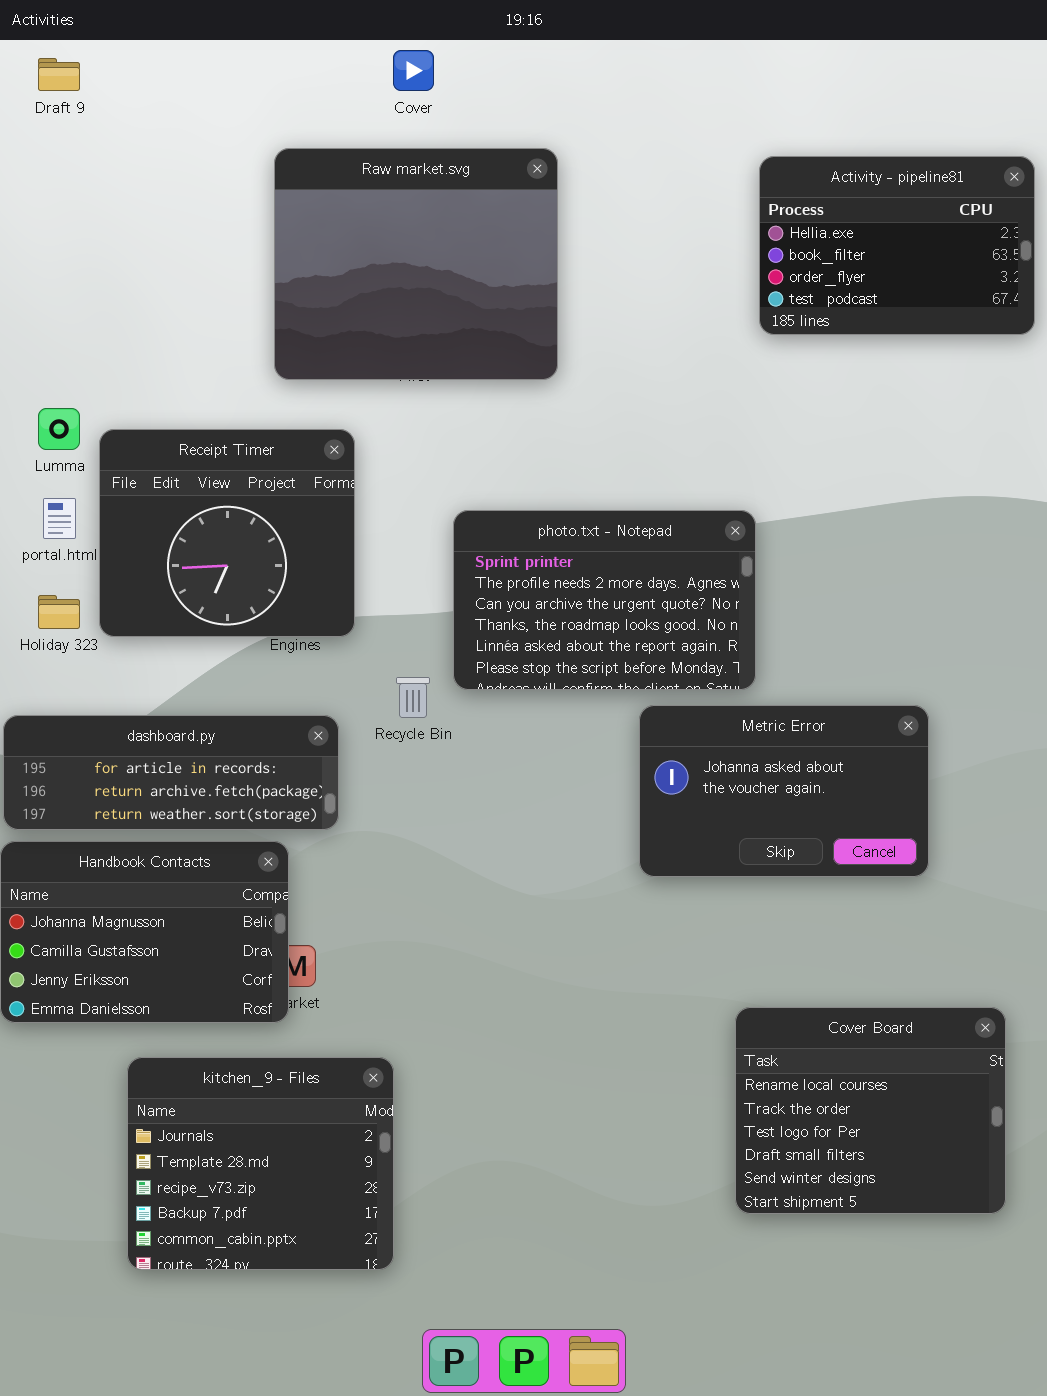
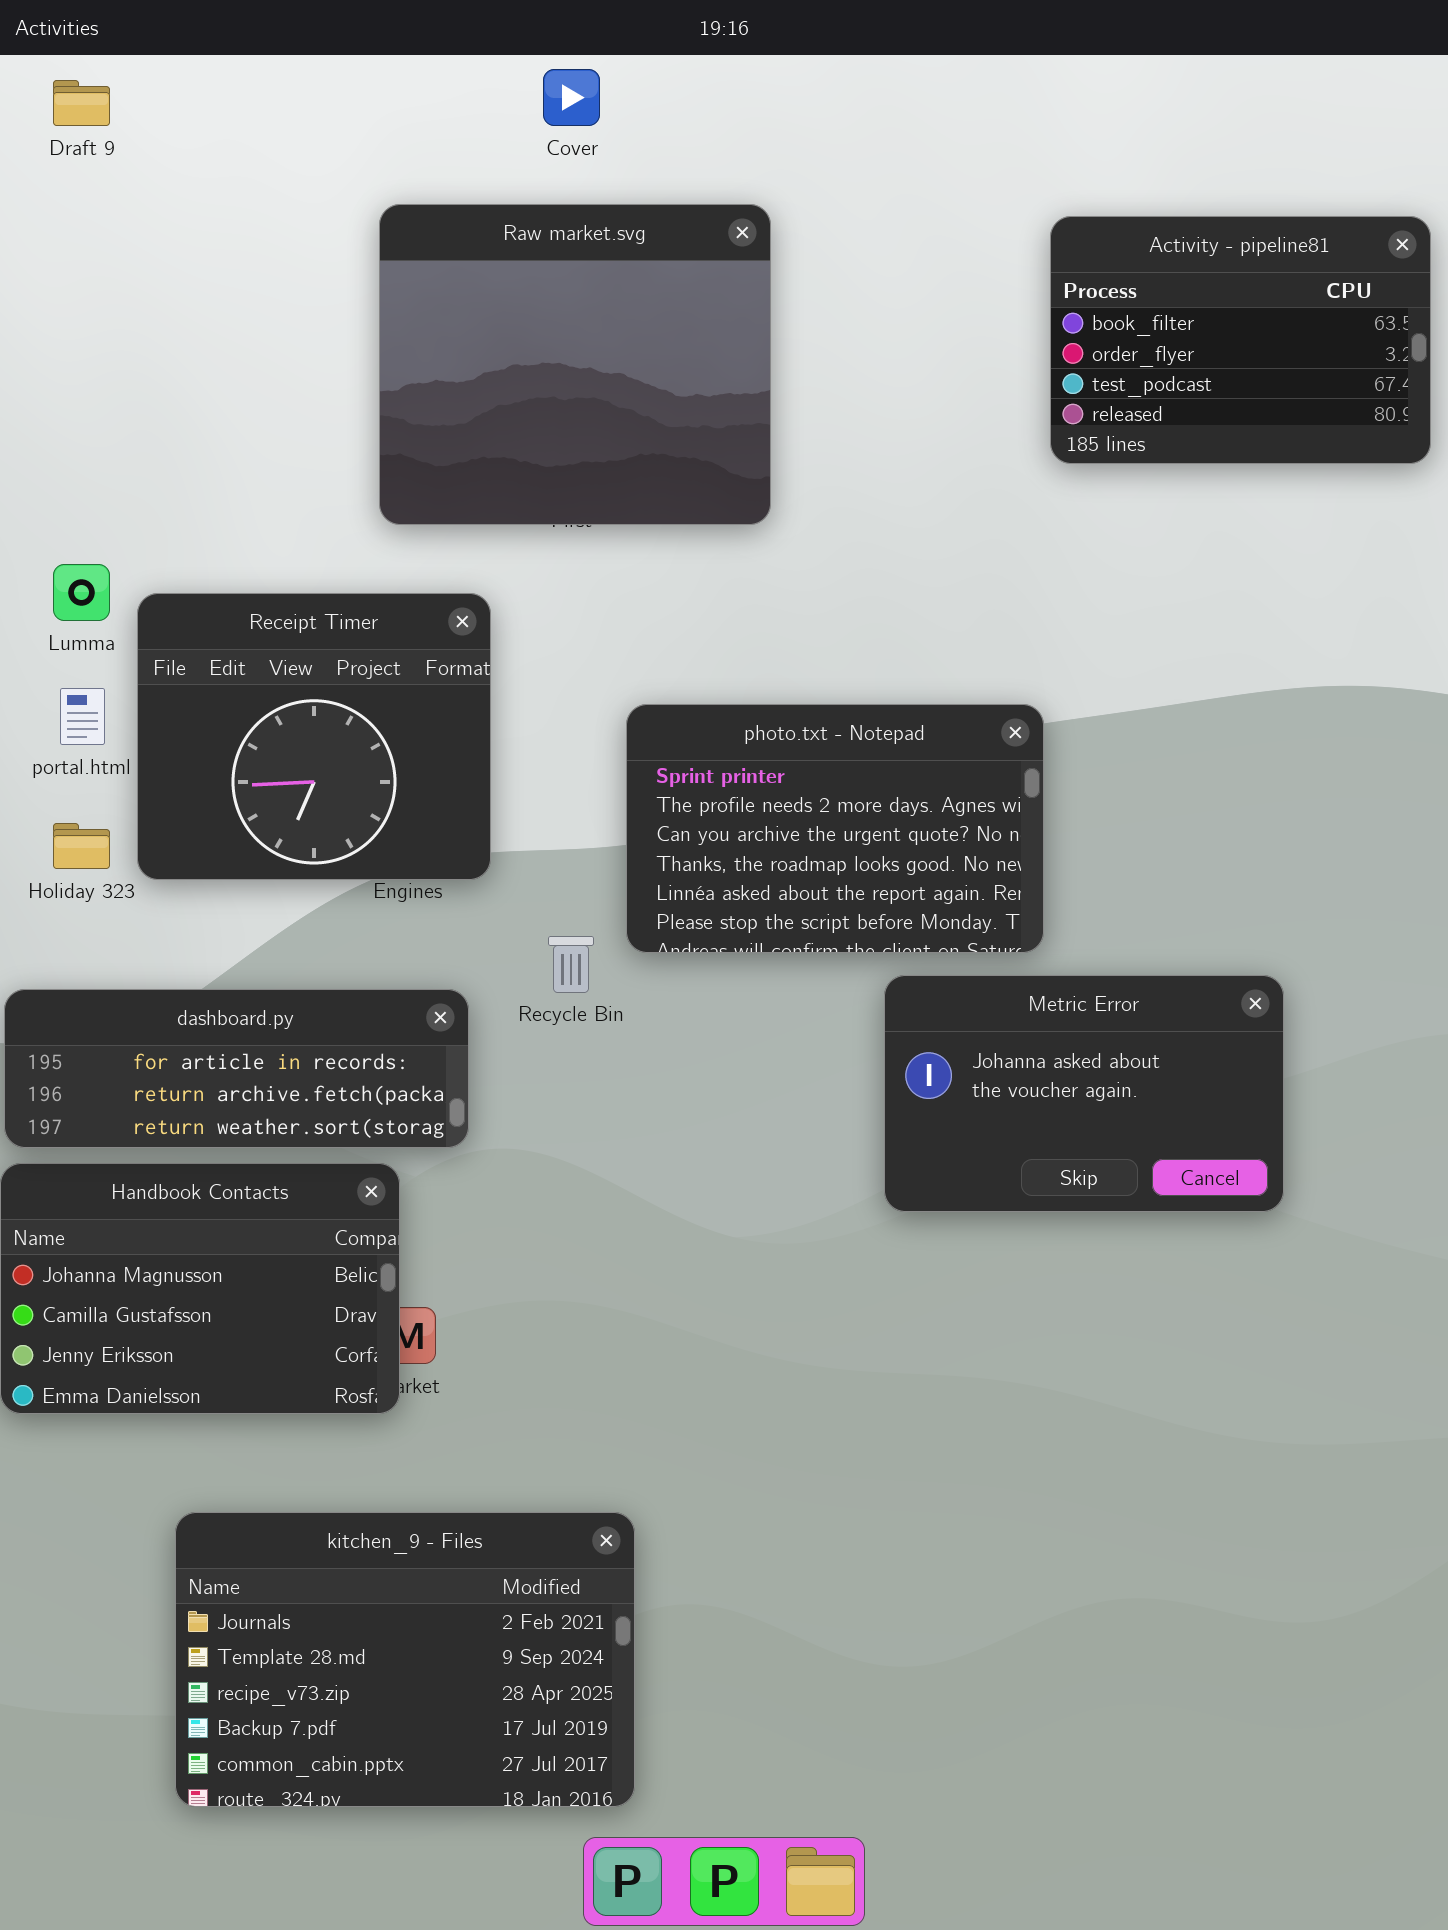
Activity - pipeline81: [759,156,1035,335] -> [1050,216,1431,464], scrolled down 1 row
Cover Board: [735,1007,1006,1214] -> none, closed
kitchen_9 - Files: [127,1057,394,1270] -> [175,1512,635,1807], moved, resized

